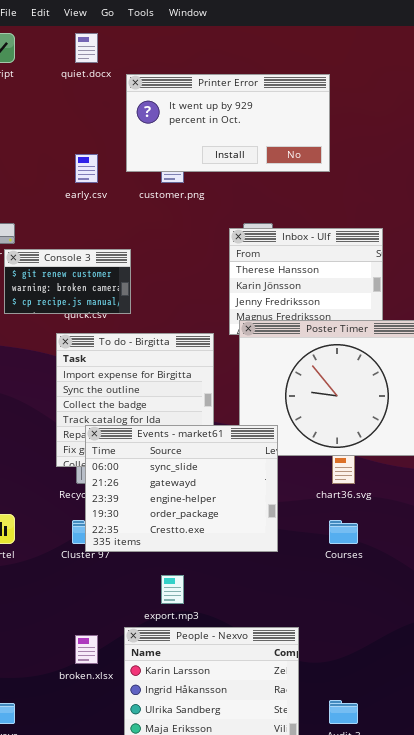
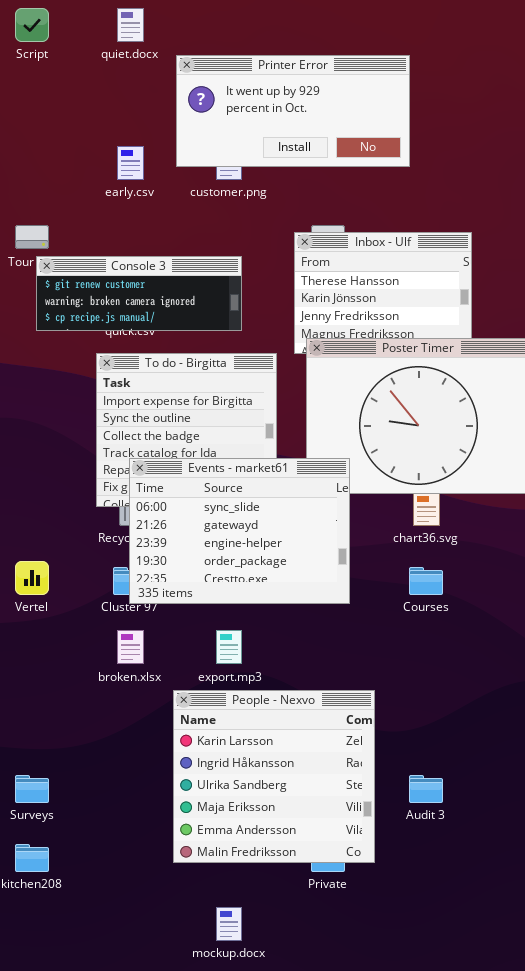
Console 3: [4,249,131,314] -> [36,256,242,331], resized
broken.xlsx: [75,635,98,664] -> [117,630,144,664], moved

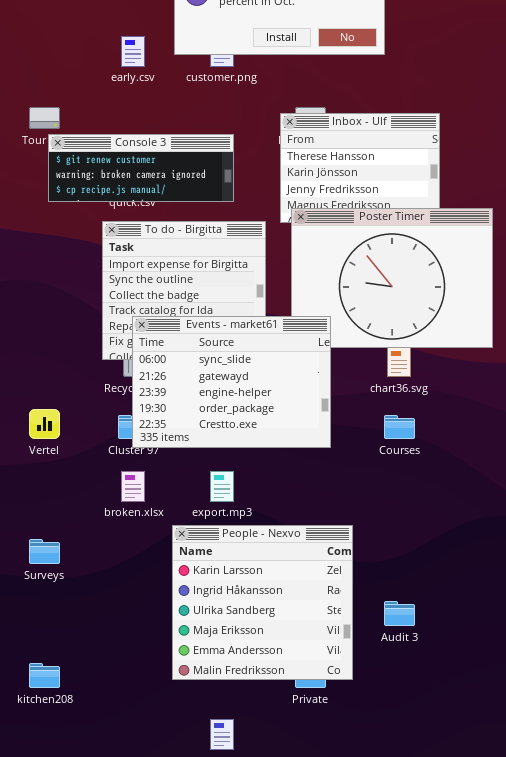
Surveys: [15,775,49,803] -> [29,539,60,564], moved

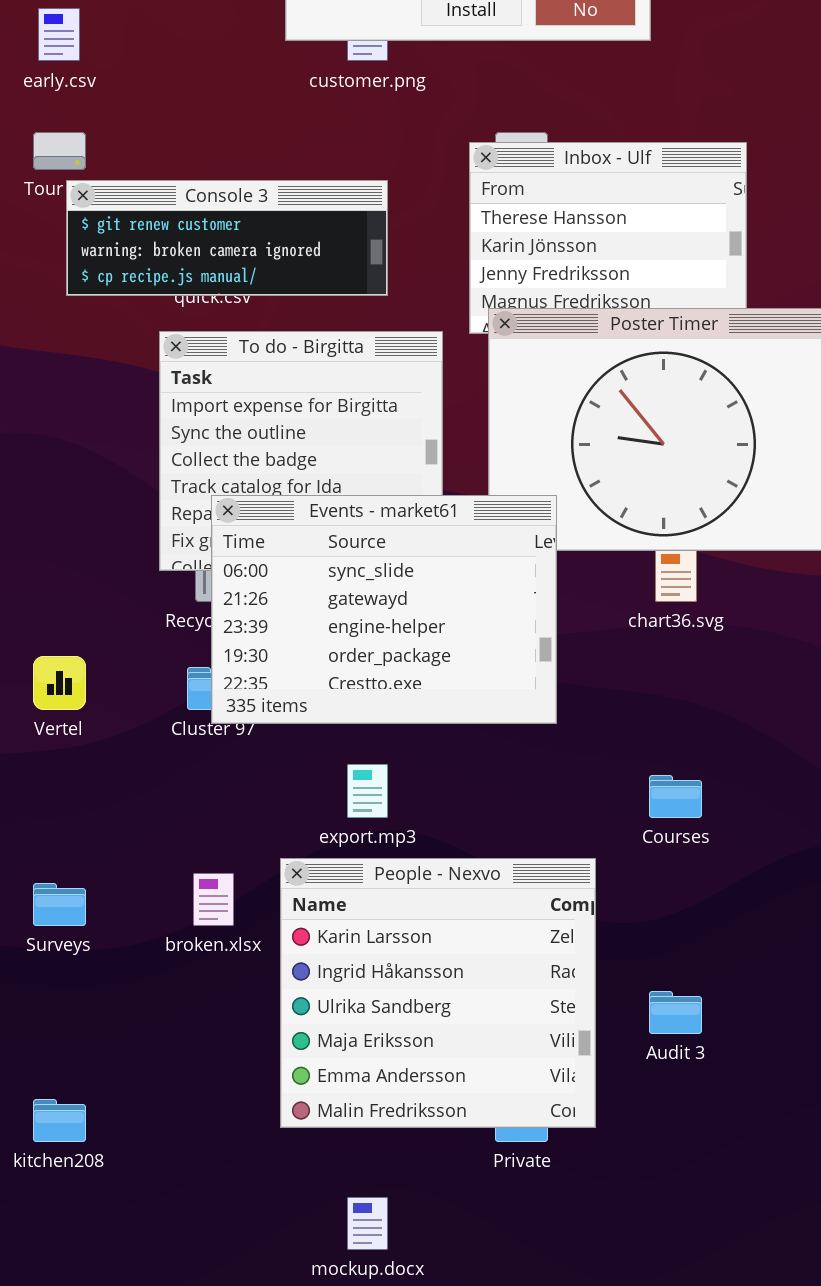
early.csv: [121,36,145,67] -> [38,8,80,61], moved
Courses: [384,415,415,439] -> [649,775,702,818], moved
broken.xlsx: [121,471,145,502] -> [193,873,234,926], moved

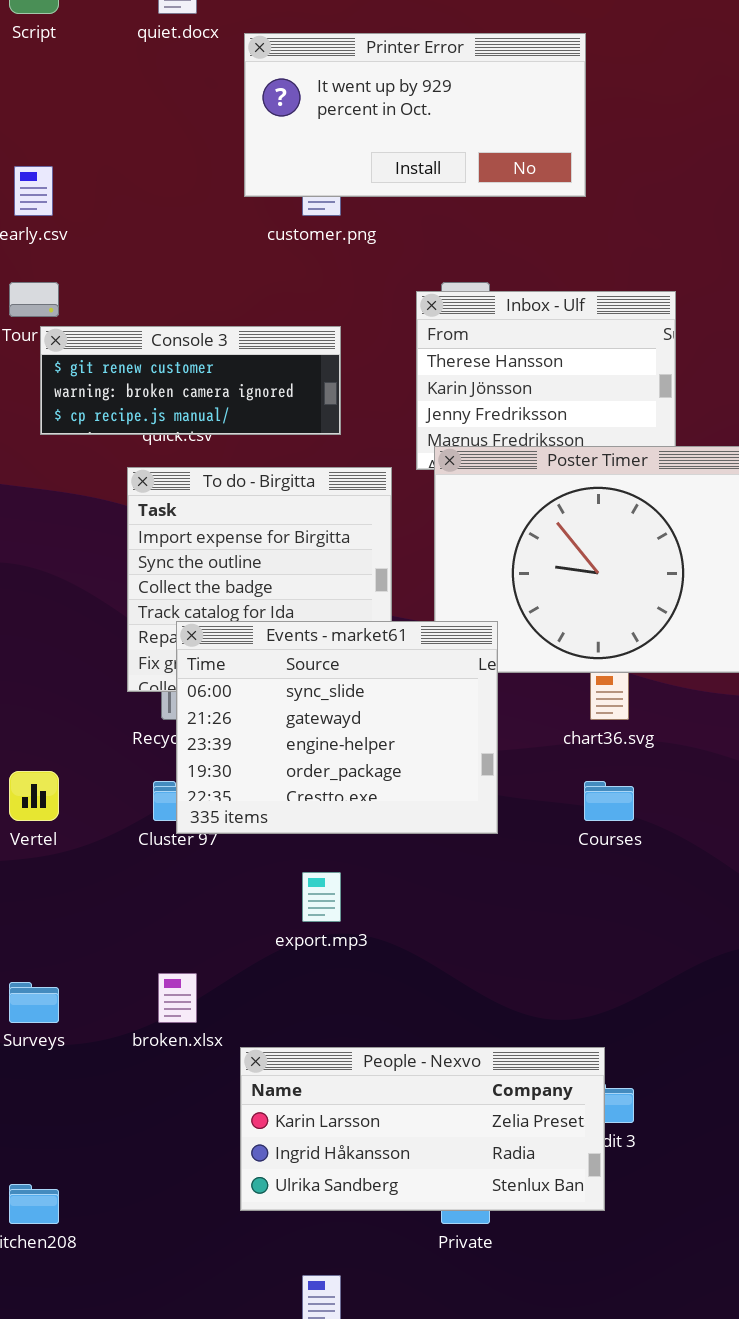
Courses: [649,775,702,818] -> [584,781,634,821], moved
People - Nexvo: [280,858,596,1128] -> [240,1047,605,1211], resized

